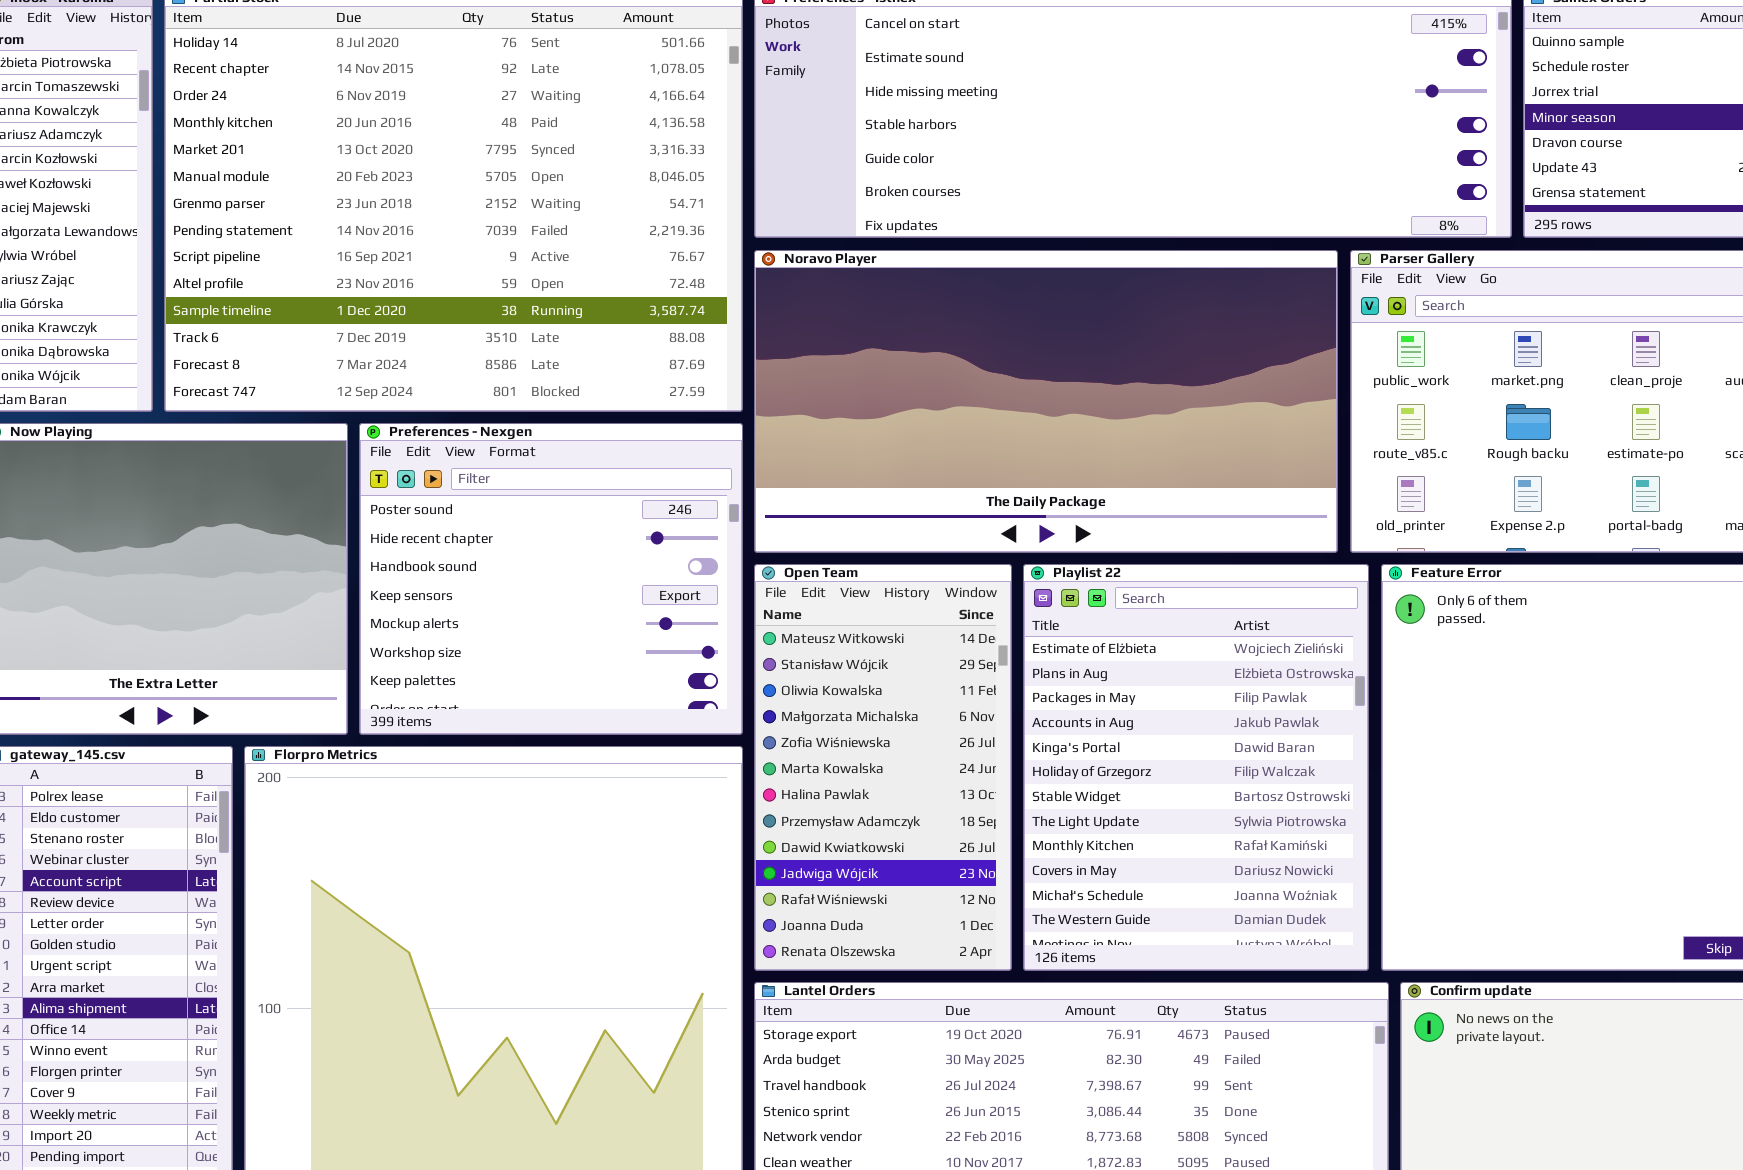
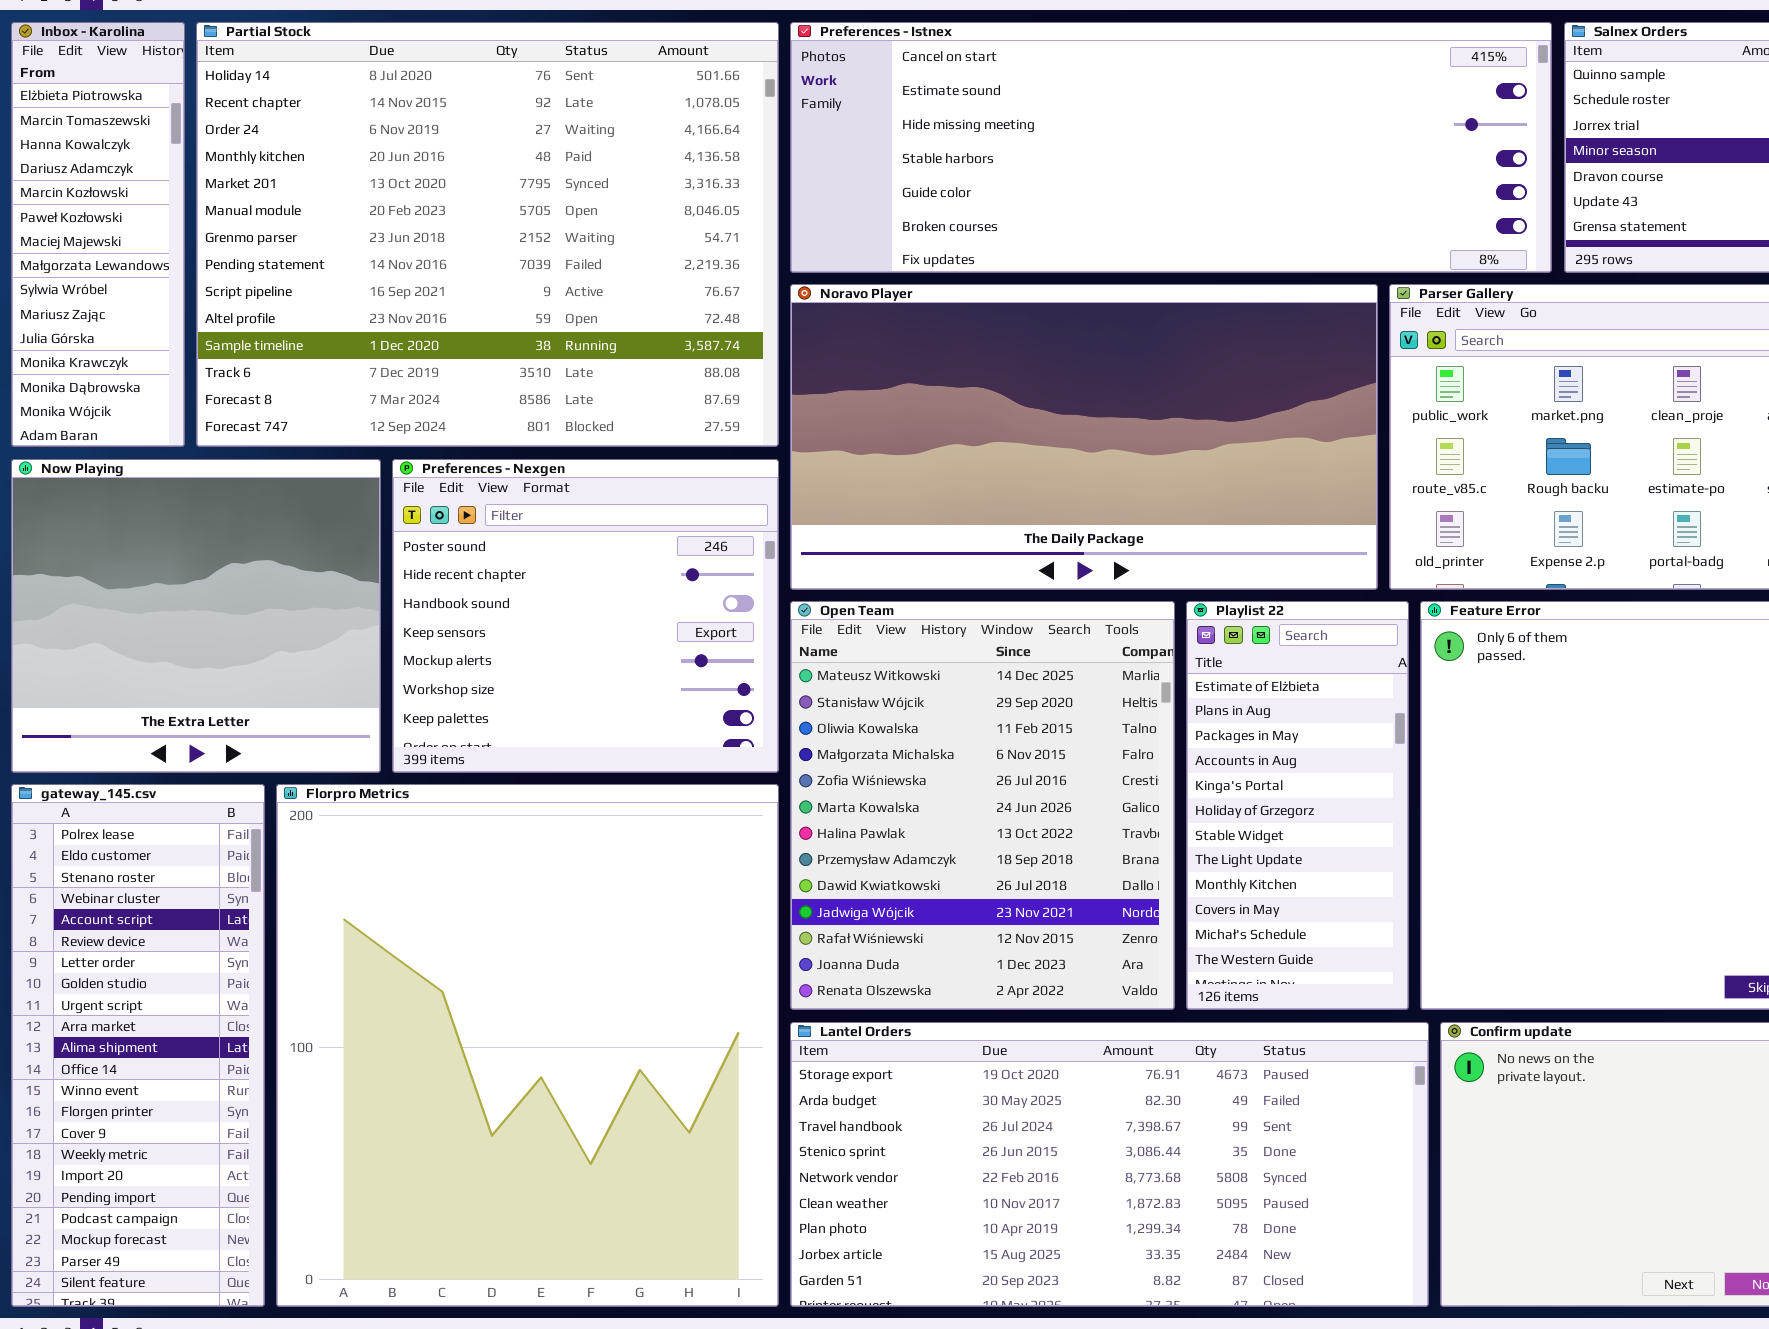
Open Team: [754,564,1012,971] -> [790,601,1175,1010], resized
Playlist 22: [1023,564,1369,971] -> [1186,601,1409,1010], resized

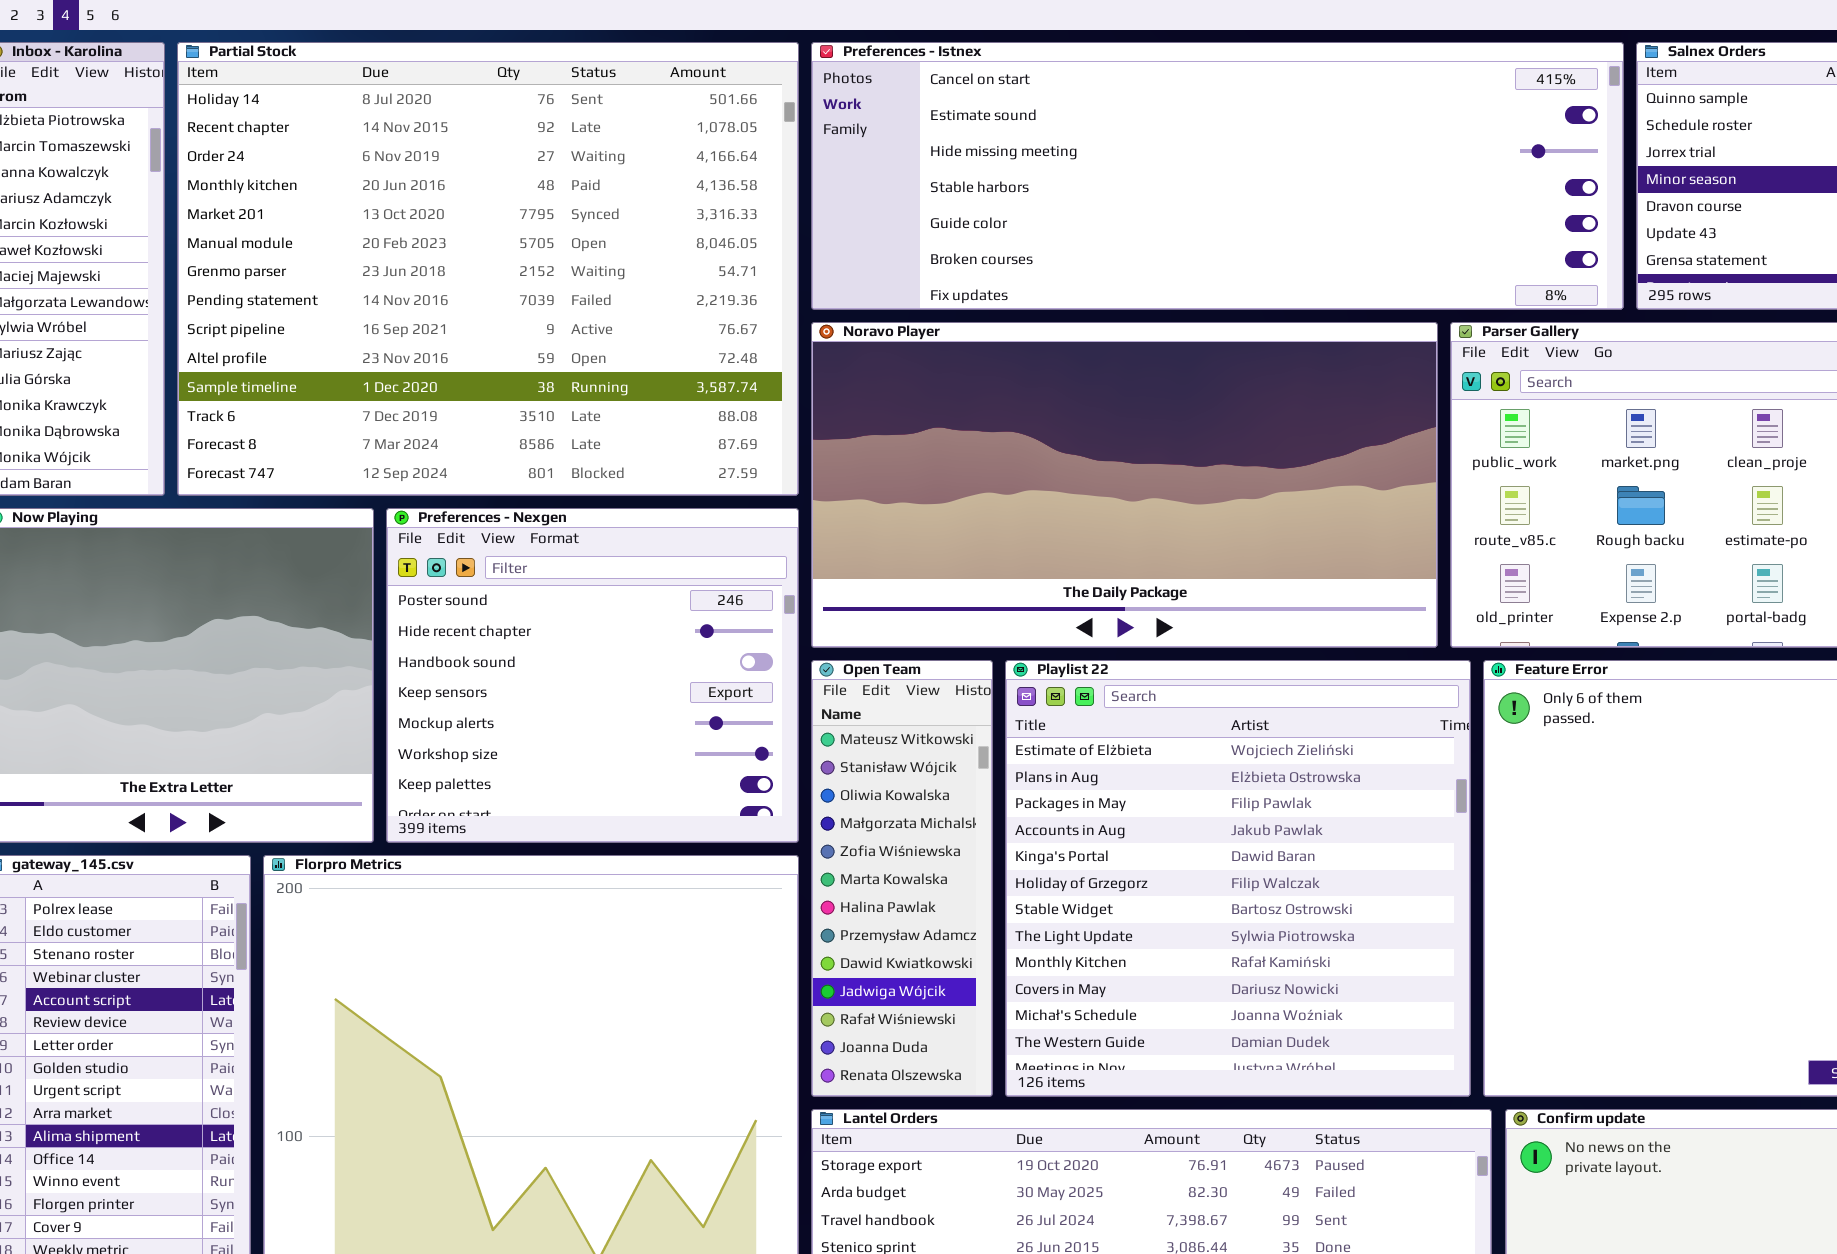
Open Team: [790,601,1175,1010] -> [811,660,993,1097], resized
Playlist 22: [1186,601,1409,1010] -> [1005,660,1471,1097], resized

